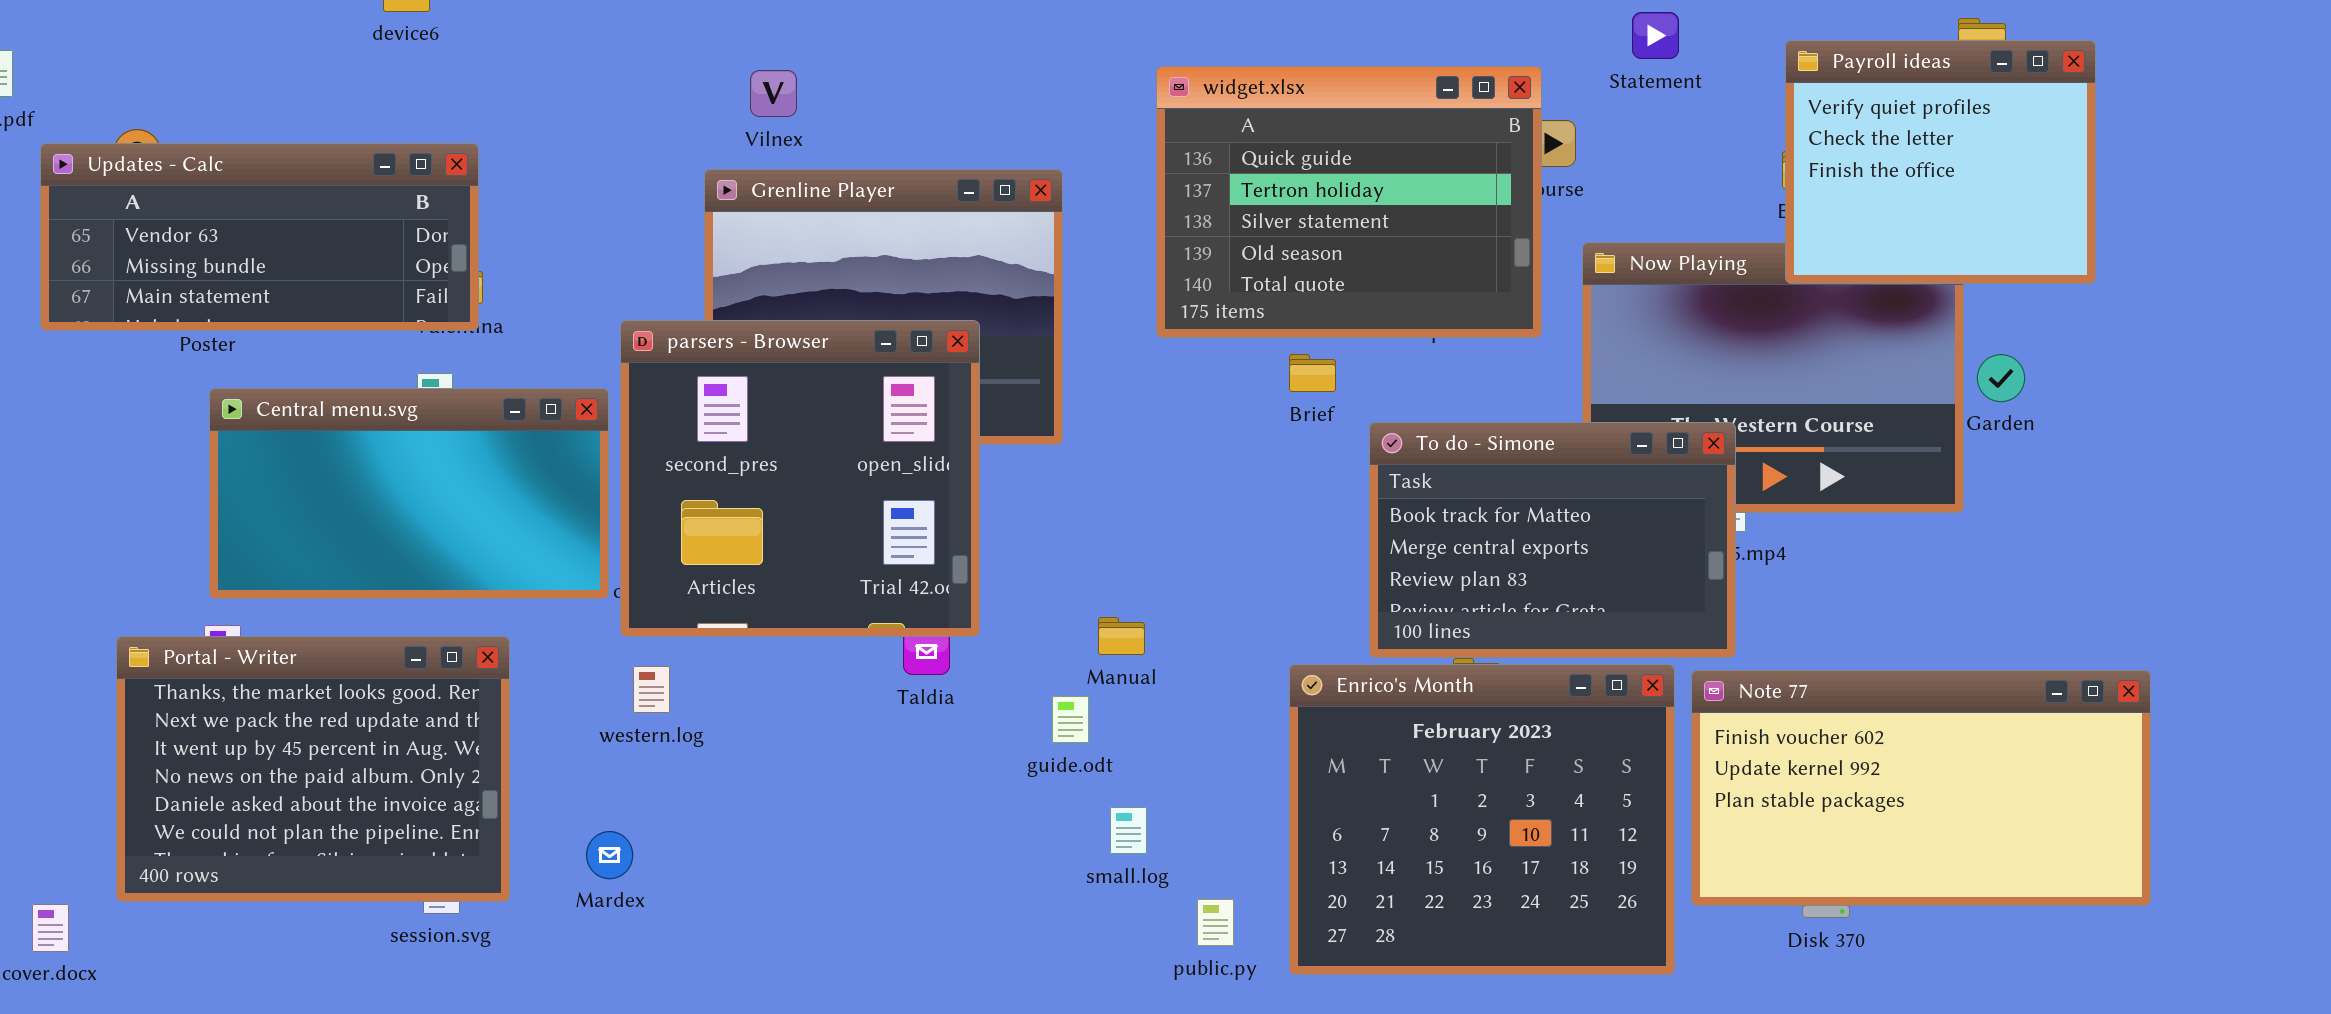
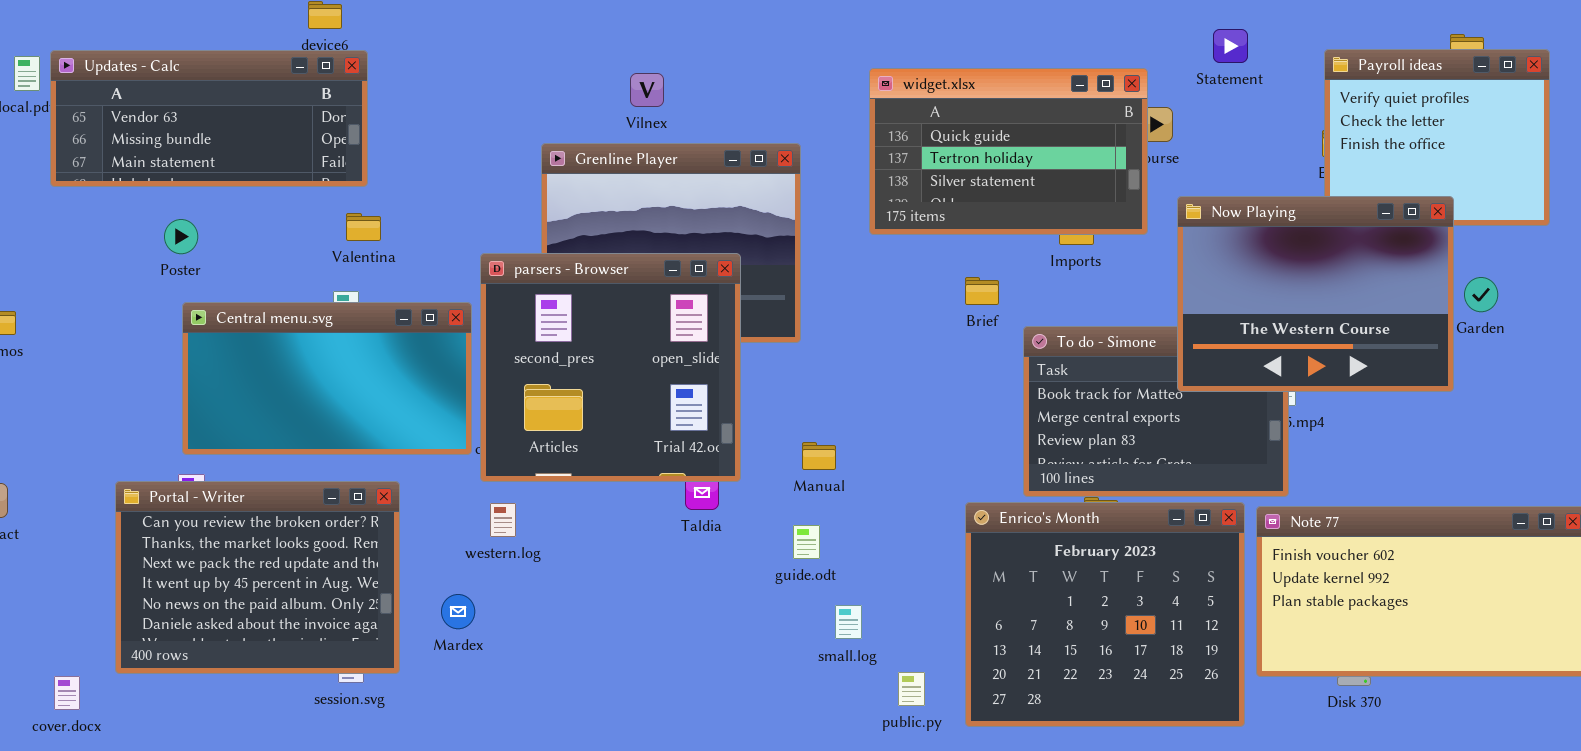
widget.xlsx: [1156,66,1542,338] -> [869,68,1148,235], resized
Vilnex: [750,70,797,117] -> [630,73,664,107], moved
Updates - Calc: [40,143,479,331] -> [50,50,368,187], moved
Now Playing: [1582,242,1964,513] -> [1177,196,1454,392], raised
Manual: [1098,617,1145,655] -> [802,442,836,470], moved
Portal - Writer: [116,636,510,902] -> [115,481,400,674], scrolled up 1 row
Mardex: [586,831,633,879] -> [441,594,475,629], moved

